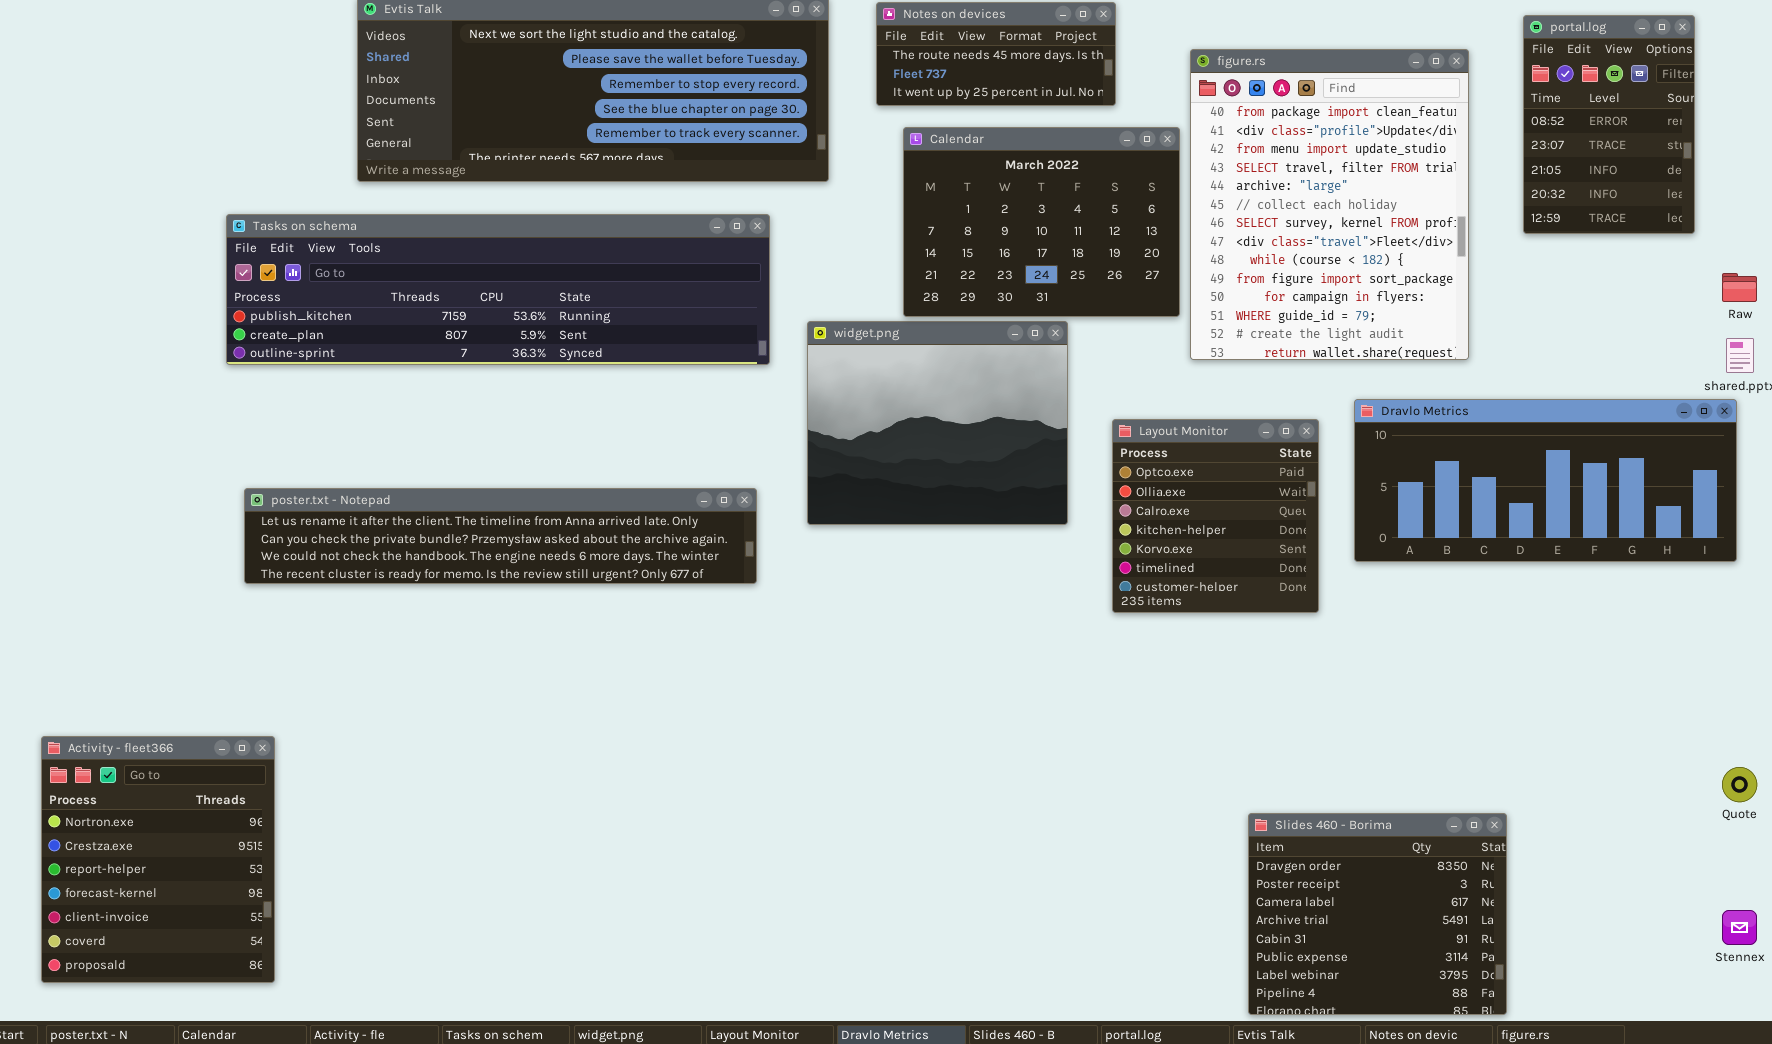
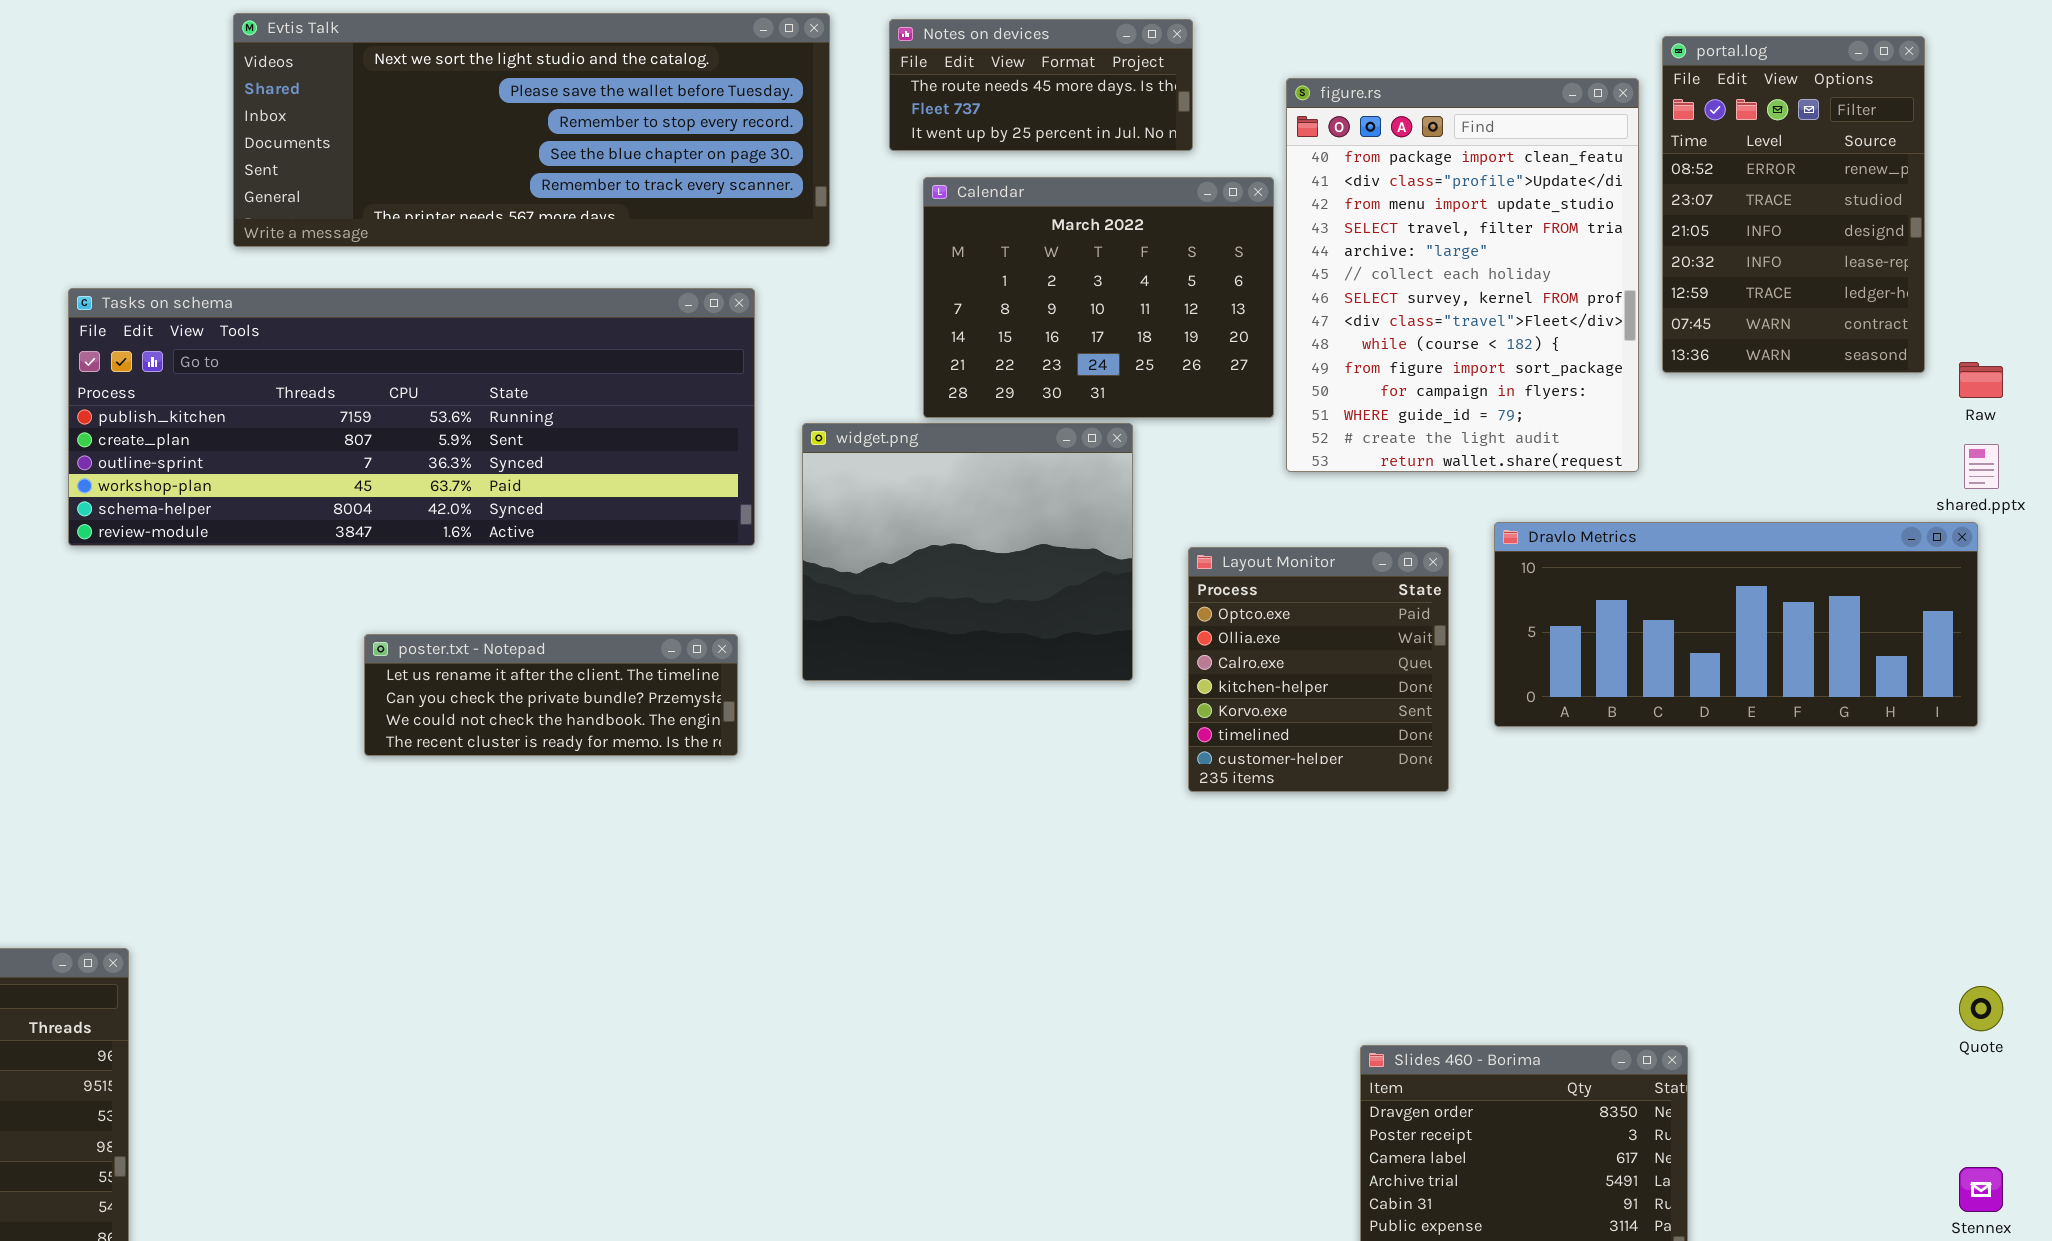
portal.log: [1523,15,1695,234] -> [1662,36,1925,373], resized
Tasks on schema: [226,214,770,365] -> [68,288,755,546], resized
poster.txt - Notepad: [244,488,757,584] -> [364,634,738,756], resized

